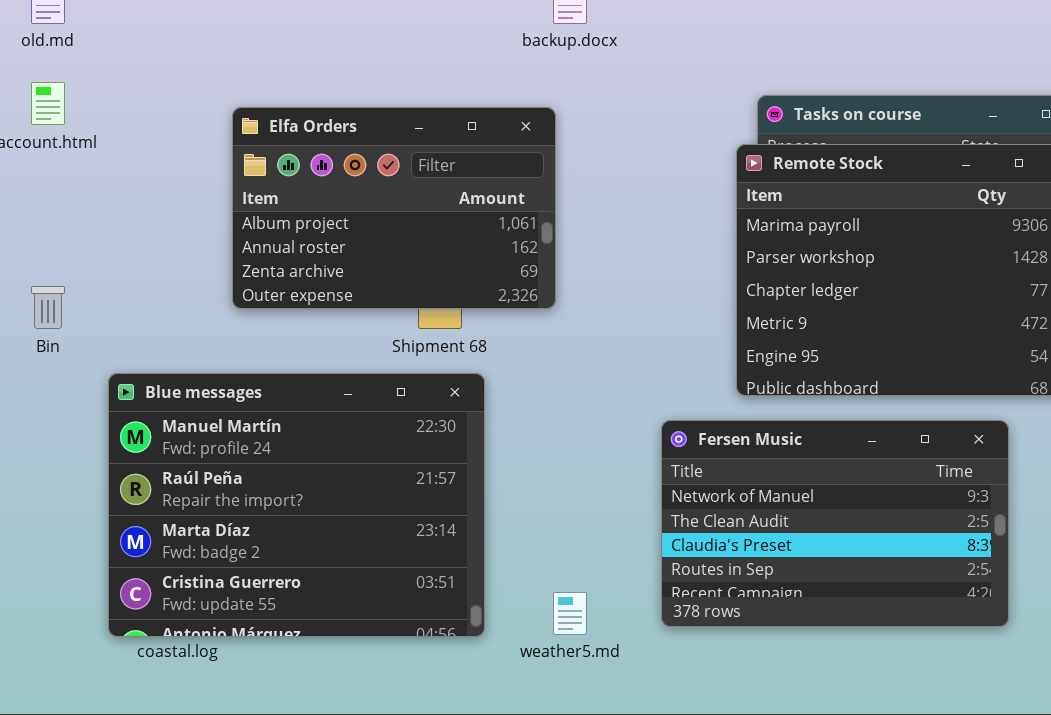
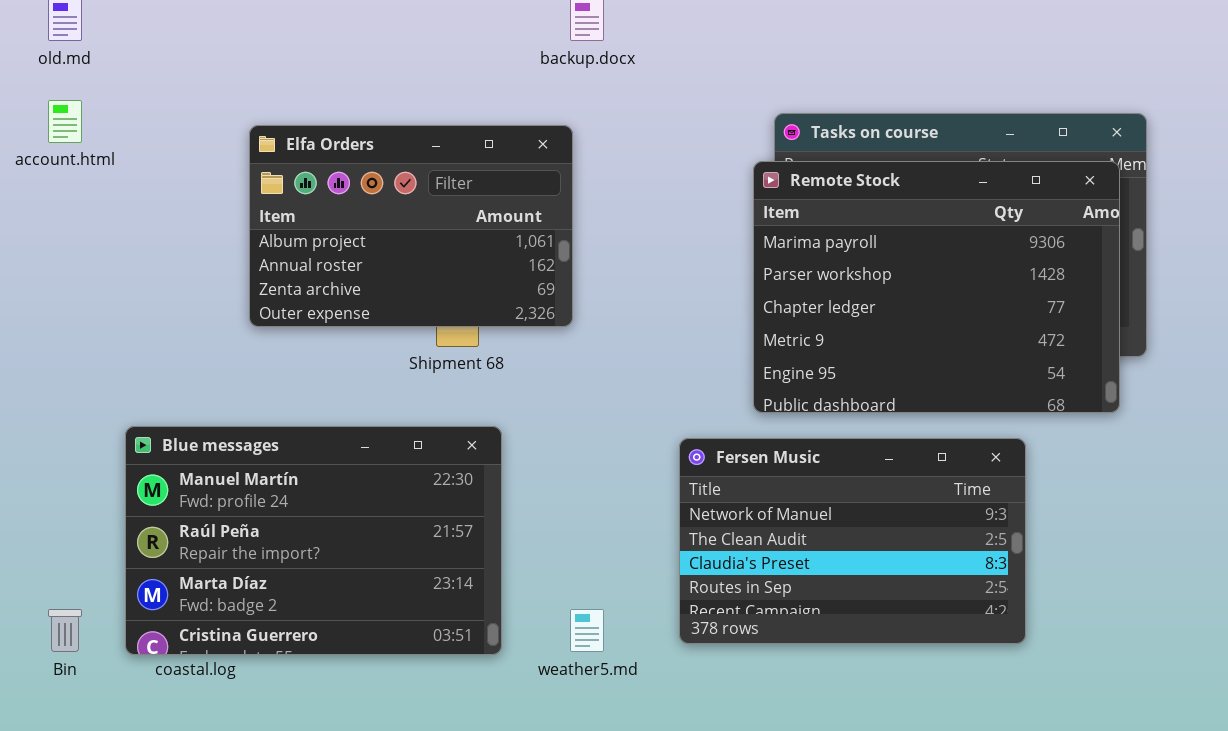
Bin: [31,286,65,329] -> [48,609,82,652], moved
Blue messages: [108,373,485,637] -> [125,426,502,655], resized

